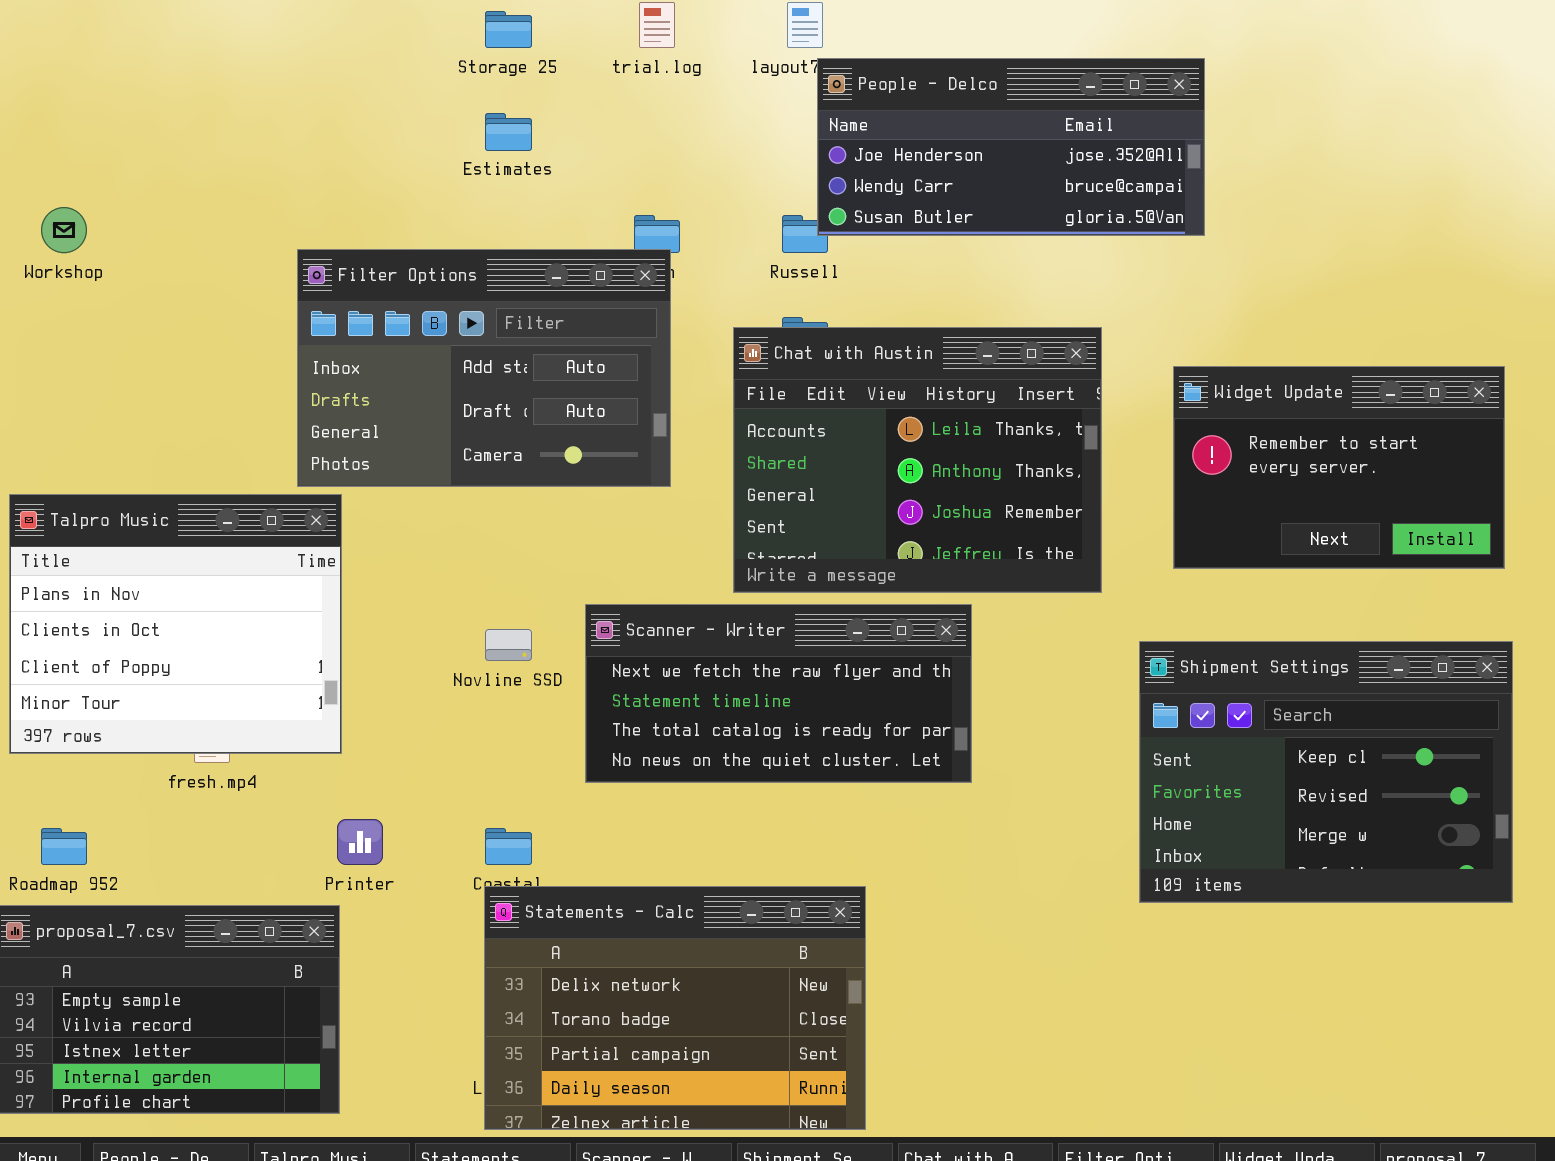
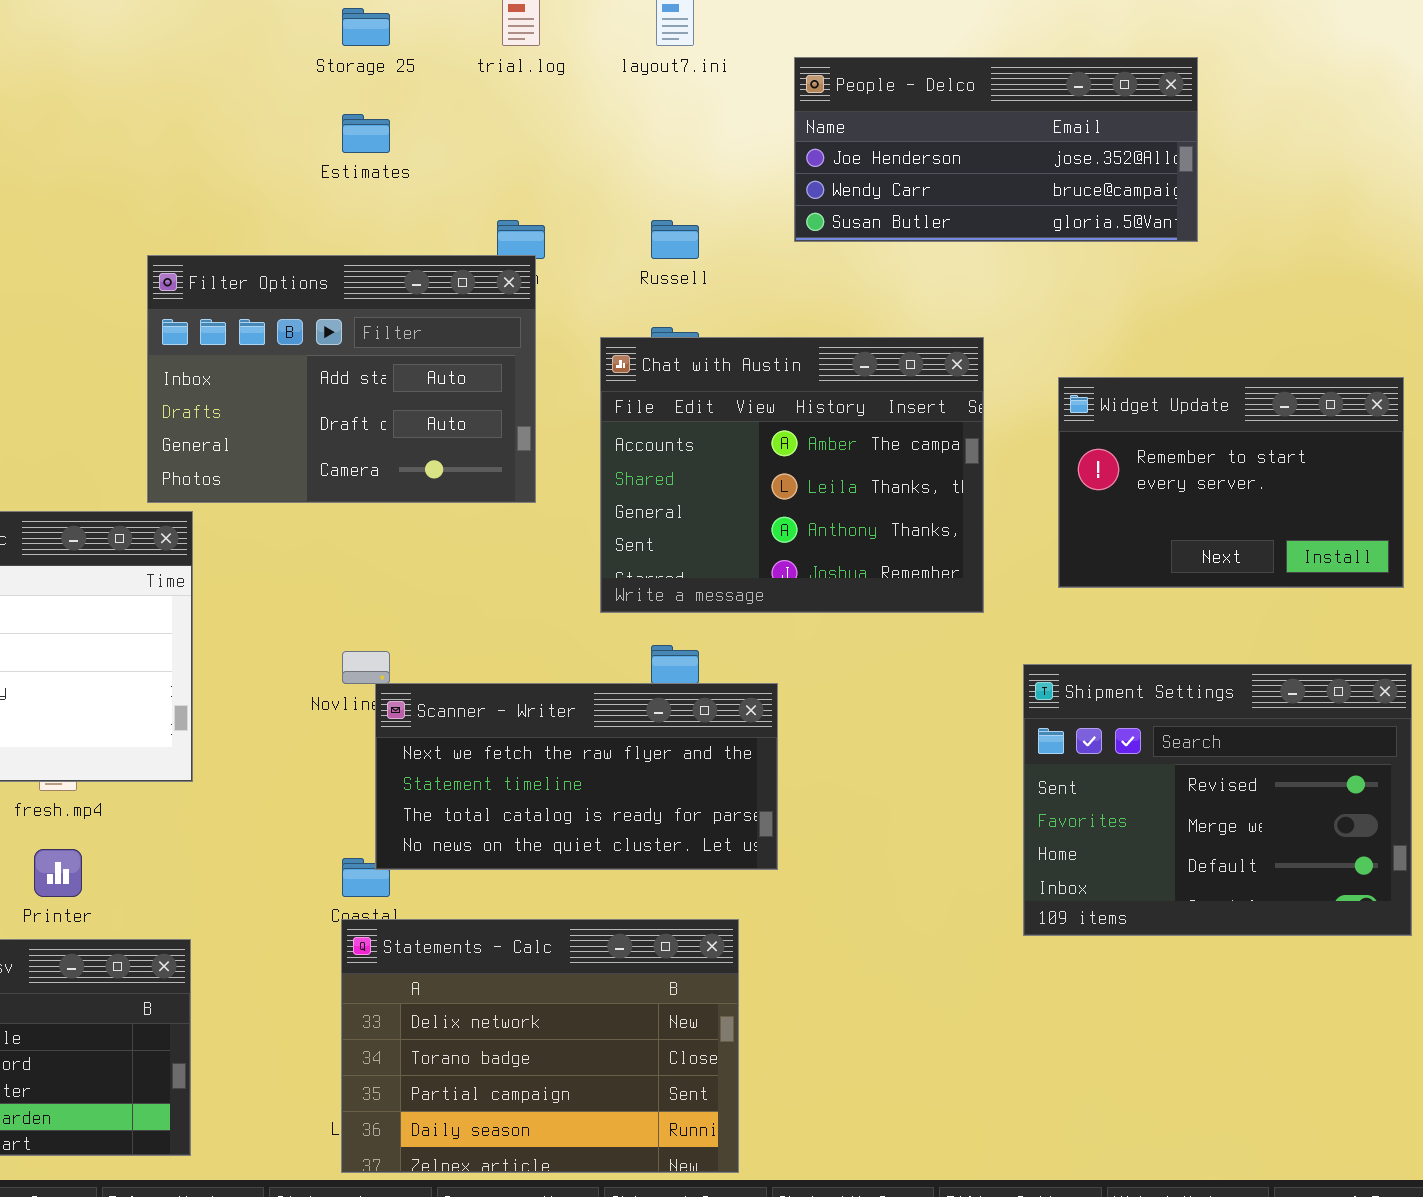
People - Delco: [817,58,1205,236] -> [794,57,1198,242], moved
Chat with Austin: [733,327,1102,593] -> [600,337,984,613], scrolled up 1 row
Scanner - Writer: [585,604,972,783] -> [375,683,778,870], moved
Shipment Settings: [1139,641,1513,903] -> [1023,664,1412,936], scrolled down 1 row
Printer: [337,819,383,865] -> [34,849,82,897], moved

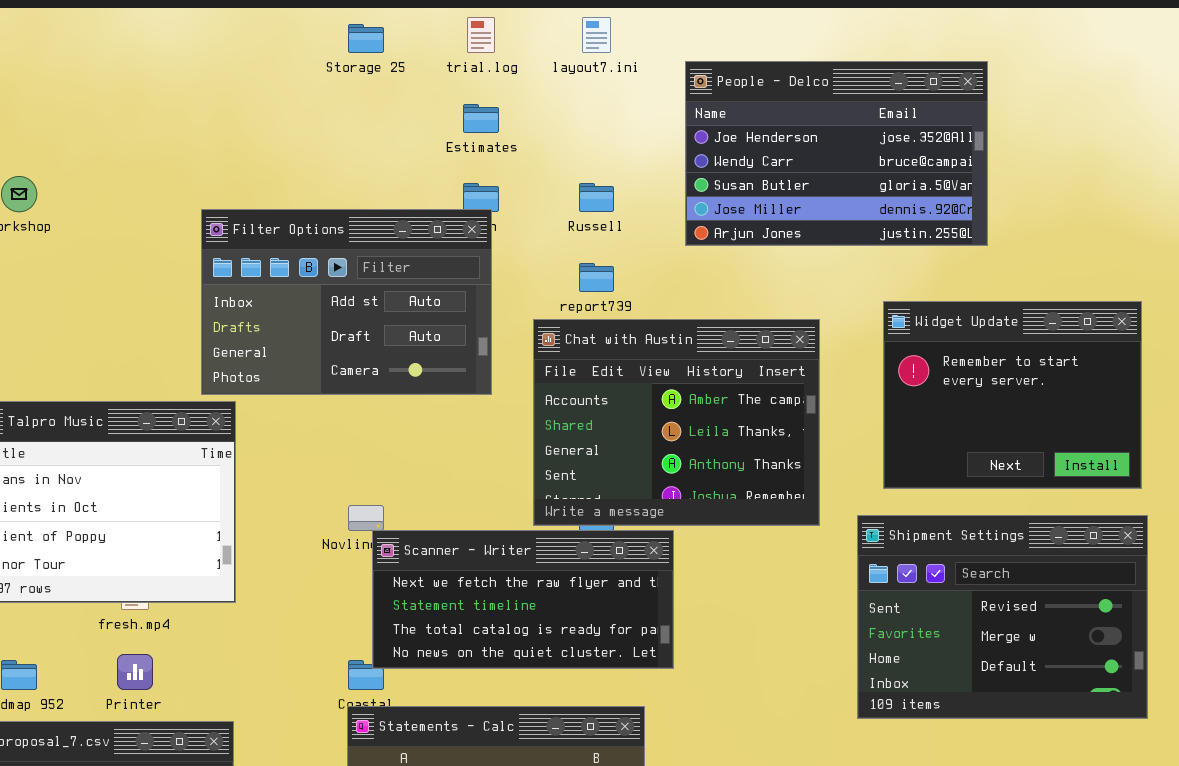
People - Delco: [794,57,1198,242] -> [685,61,988,246], resized
Estimates: [342,114,390,153] -> [463,104,499,133], moved
Chat with Austin: [600,337,984,613] -> [533,319,820,526], moved
Widget Update: [1058,377,1404,588] -> [883,301,1142,489], resized

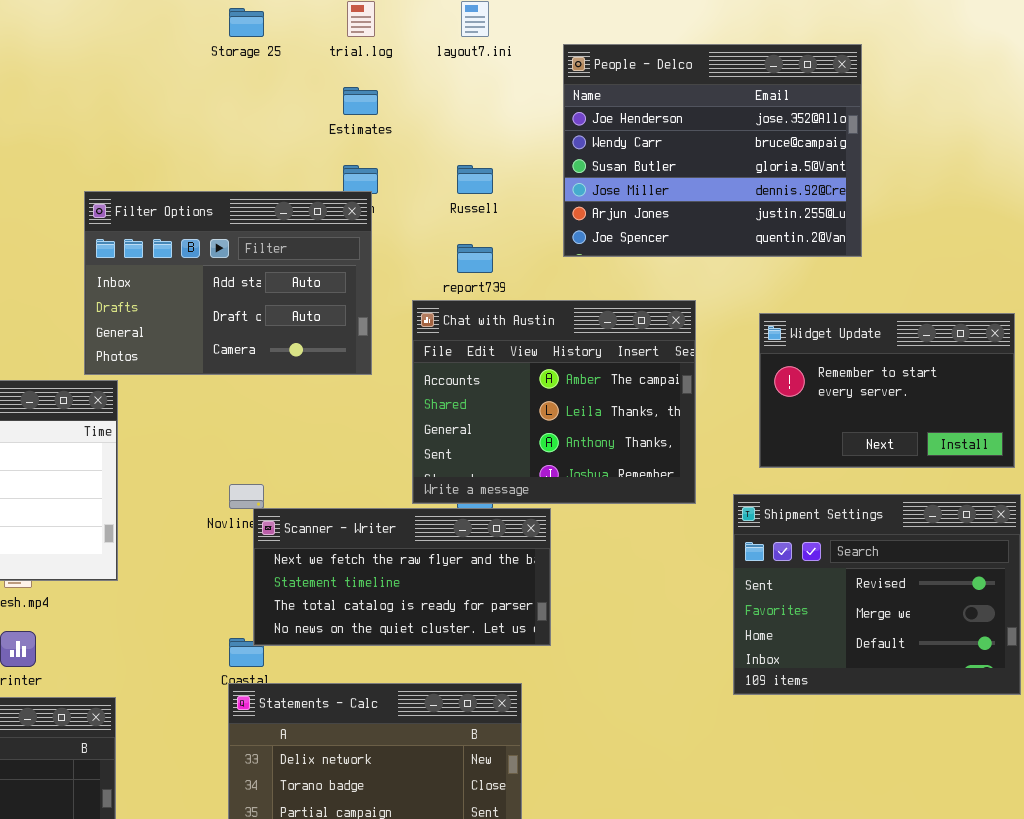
People - Delco: [685,61,988,246] -> [563,44,862,257], resized
Widget Update: [883,301,1142,489] -> [759,313,1015,468], resized

